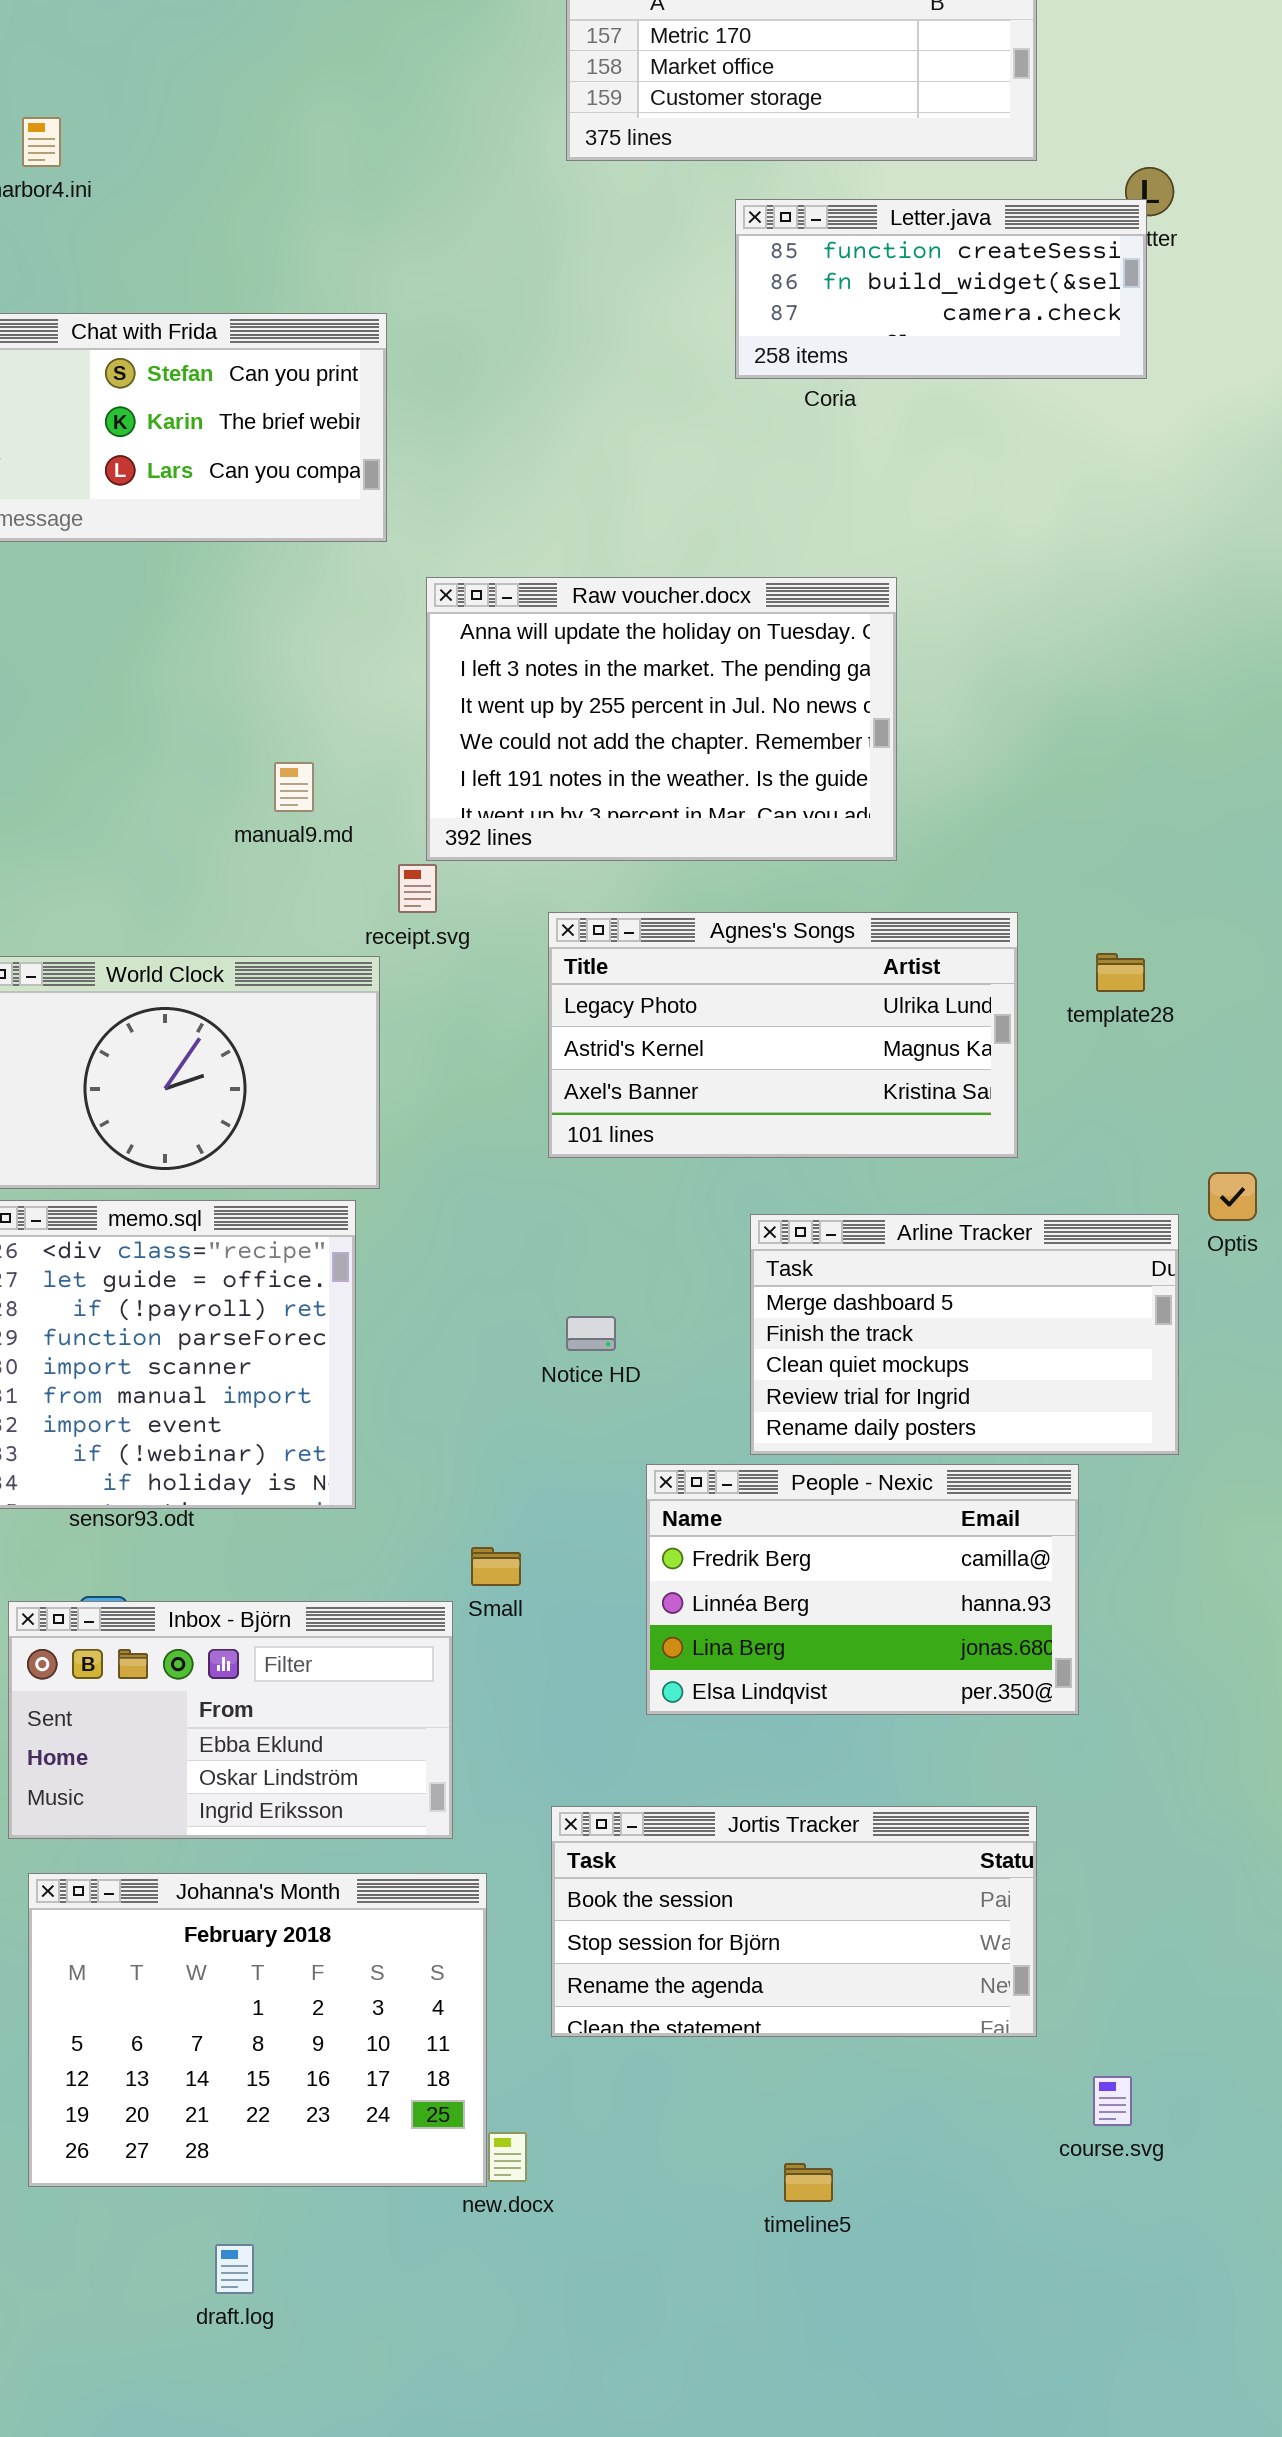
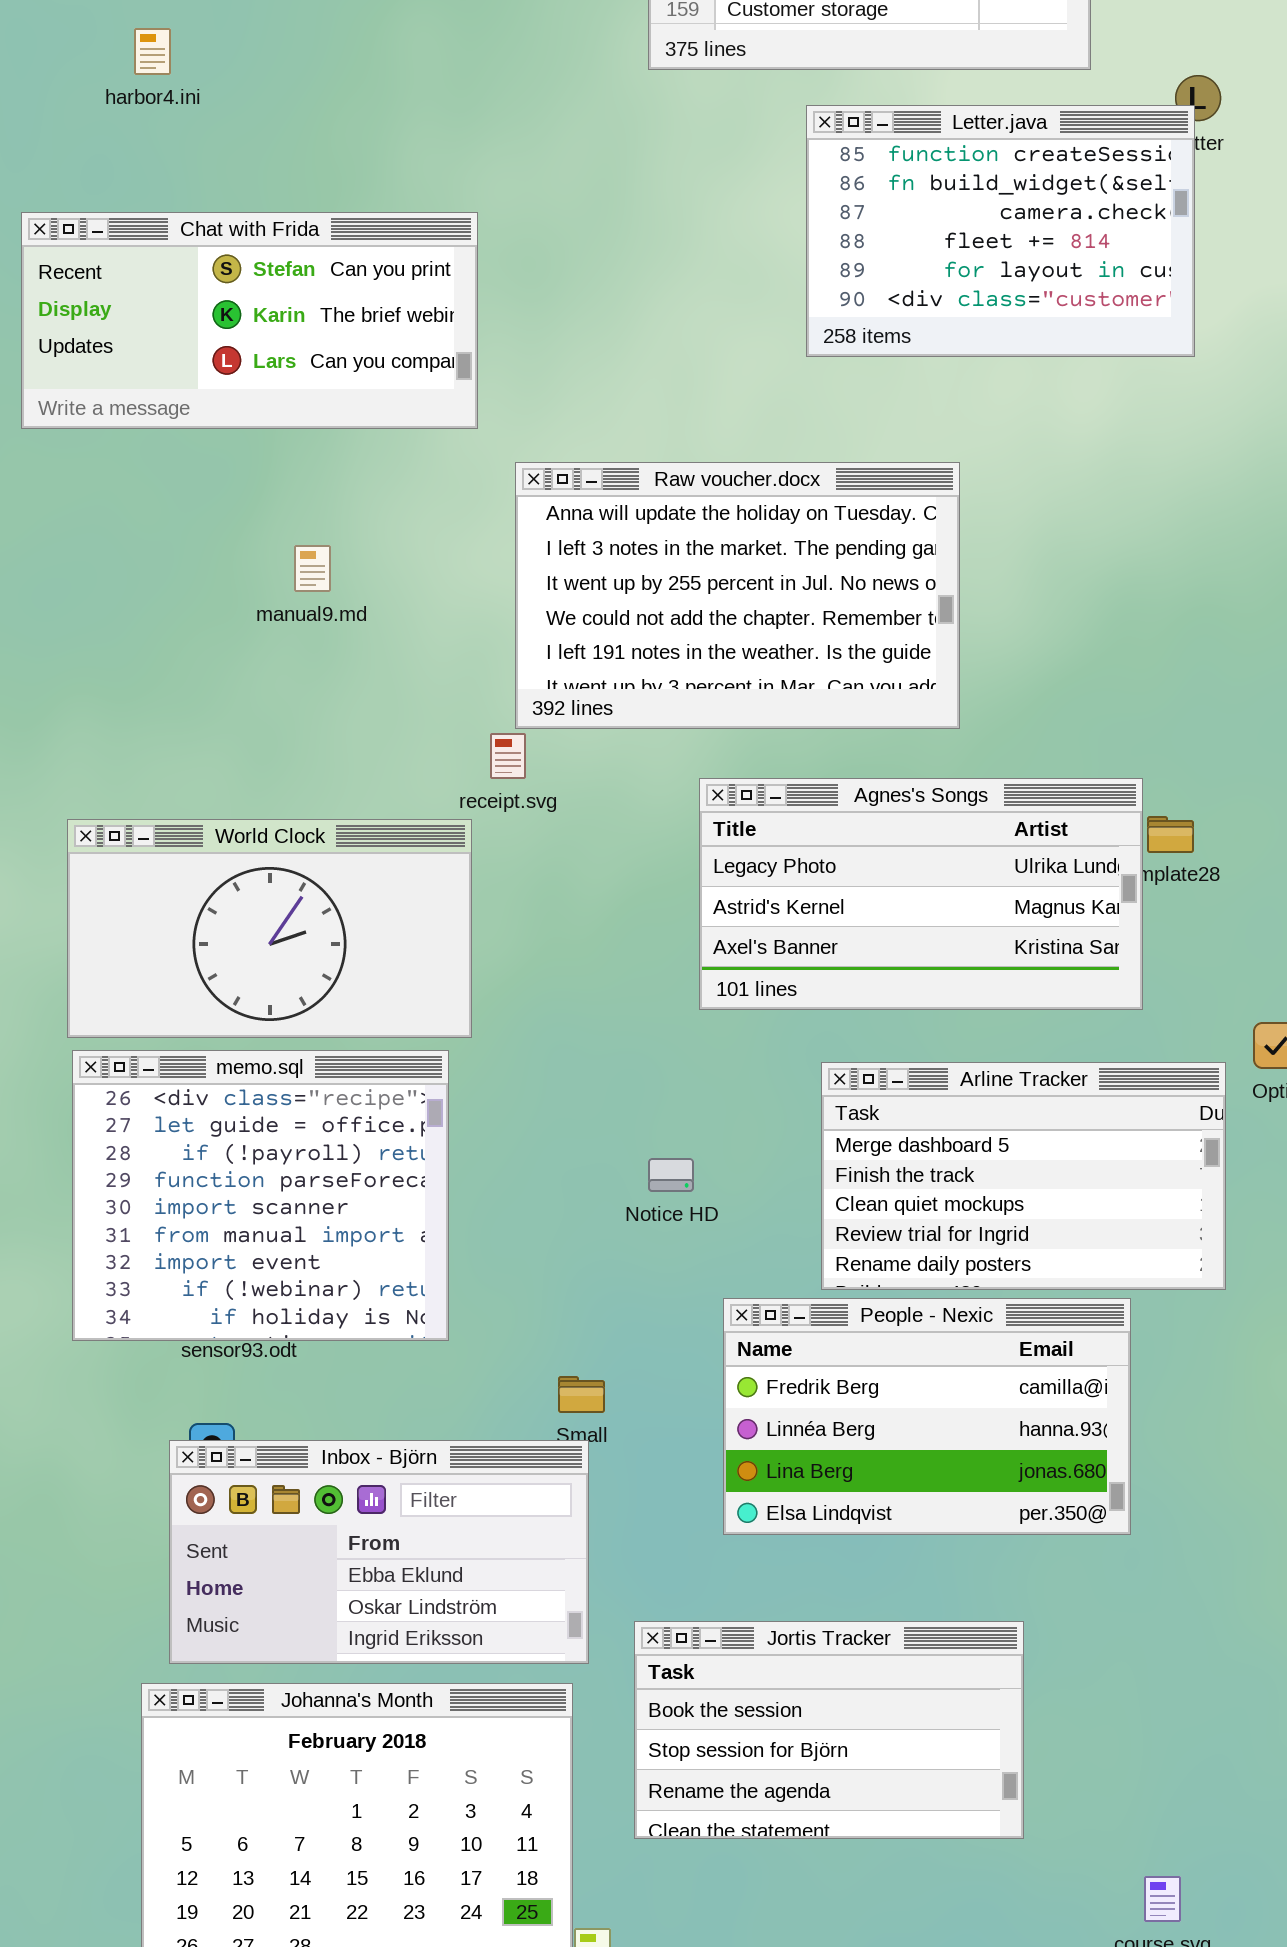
Letter.java: [735,199,1147,379] -> [806,105,1195,357], resized
manual9.md: [274,762,314,812] -> [294,545,331,592], moved
Agnes's Songs: [548,912,1018,1158] -> [699,778,1143,1010], moved
Inbox - Björn: [8,1601,453,1839] -> [169,1440,589,1664], moved
Jortis Tracker: [551,1806,1037,2037] -> [634,1621,1024,1839], resized

